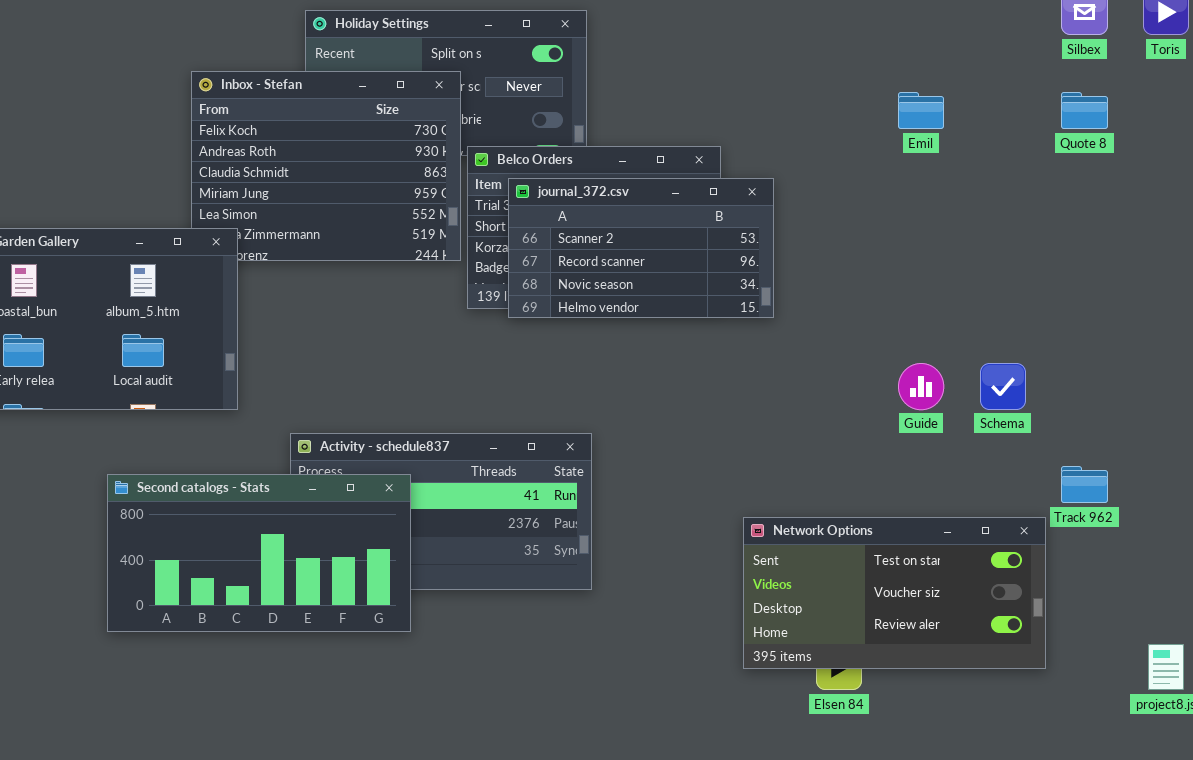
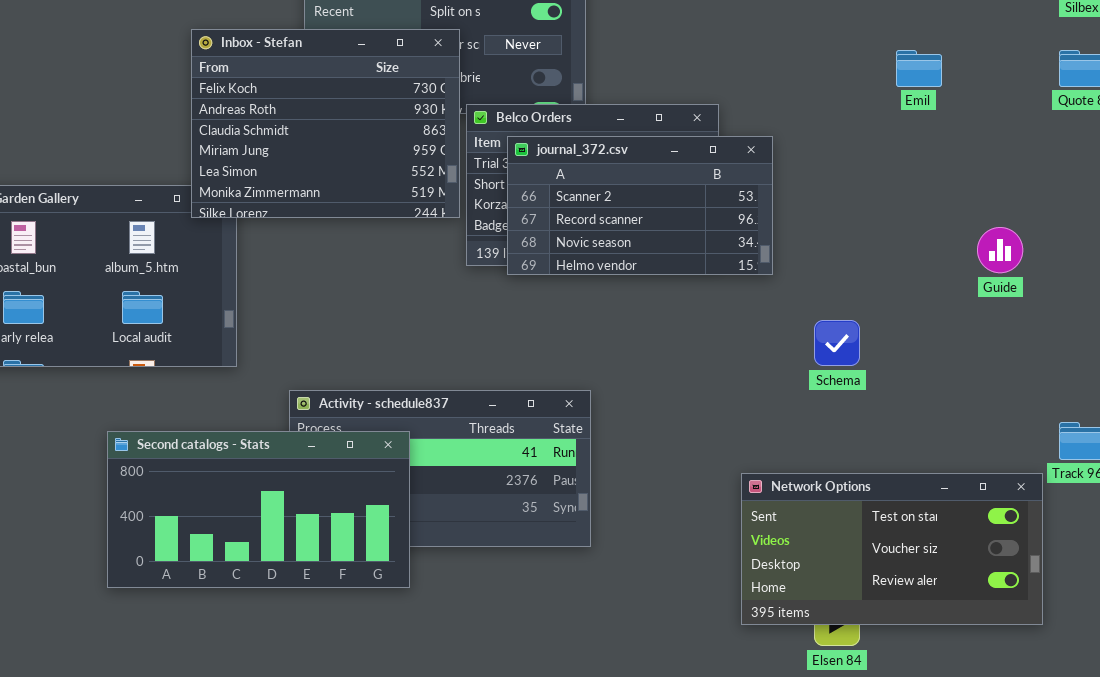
Inbox - Stefan: [191,71,461,261] -> [191,29,460,218], raised
Guide: [898,363,944,410] -> [977,227,1023,273], moved
Schema: [980,363,1026,410] -> [814,320,860,366], moved

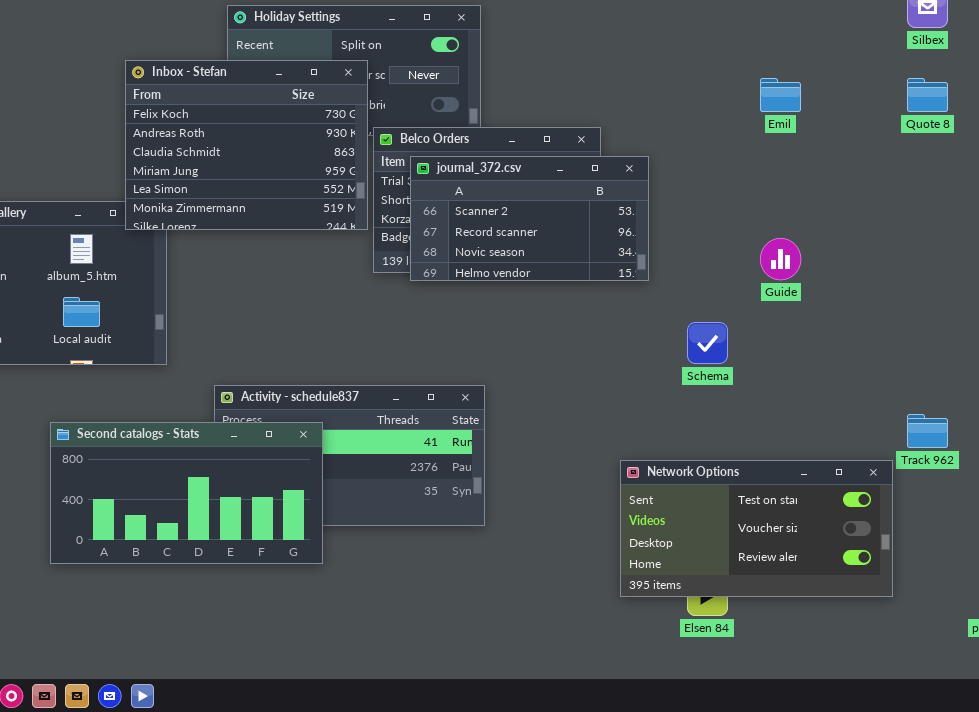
Guide: [977,227,1023,273] -> [760,238,801,280], moved

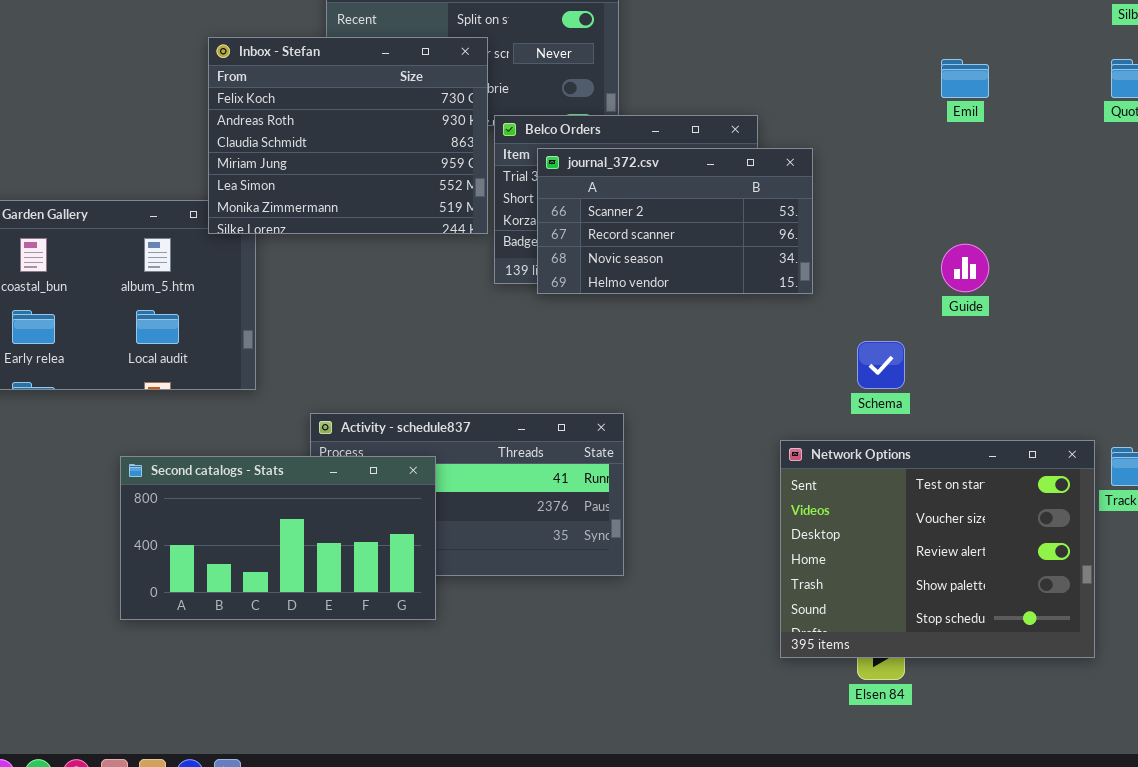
Network Options: [620,460,893,597] -> [780,440,1095,658], resized

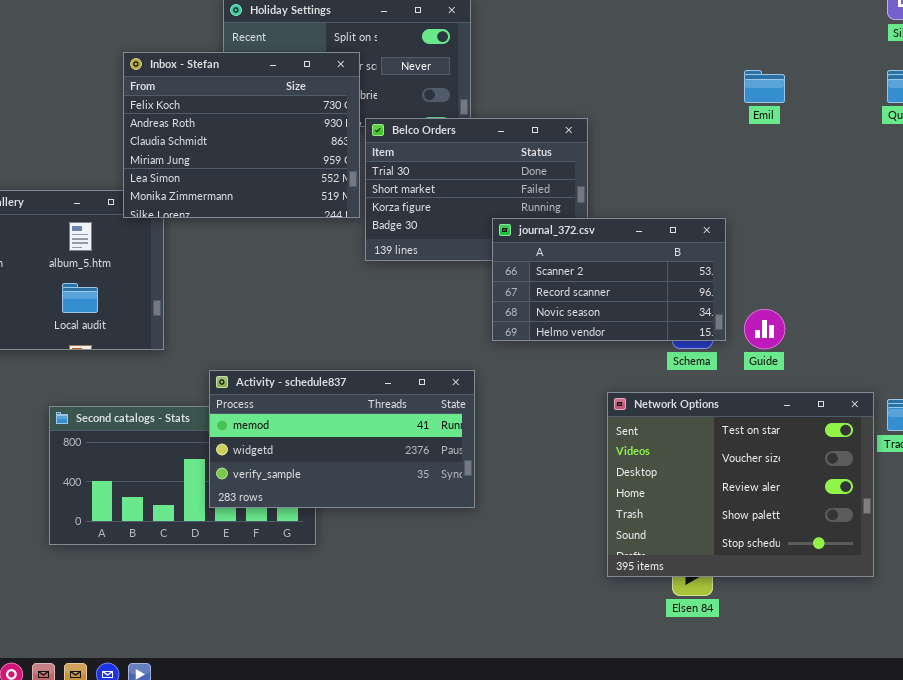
journal_372.csv: [537,148,813,294] -> [492,218,726,341], moved
Guide: [941,244,989,292] -> [744,309,785,349], moved
Activity - schedule837: [310,413,624,576] -> [209,370,475,508], raised

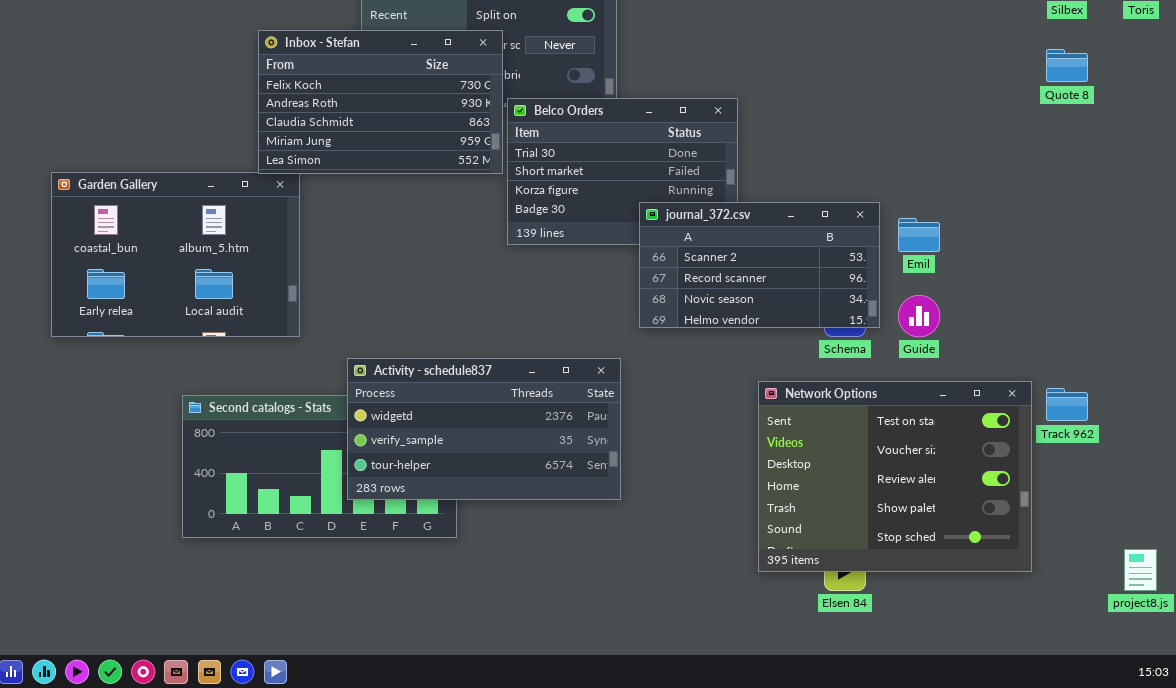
Inbox - Stefan: [123,52,360,218] -> [258,30,503,174], resized
Emil: [744,70,785,103] -> [898,218,940,252], moved
Activity - schedule837: [209,370,475,508] -> [347,358,621,500], scrolled down 1 row

